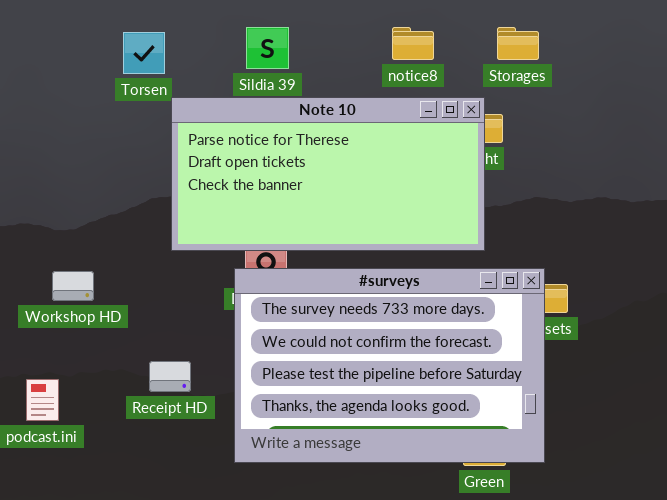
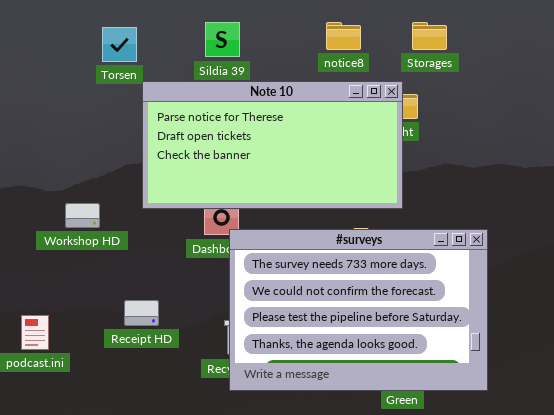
#surveys: [234,268,545,463] -> [229,229,488,391], moved
Workshop HD: [52,271,94,301] -> [65,203,100,228], moved

